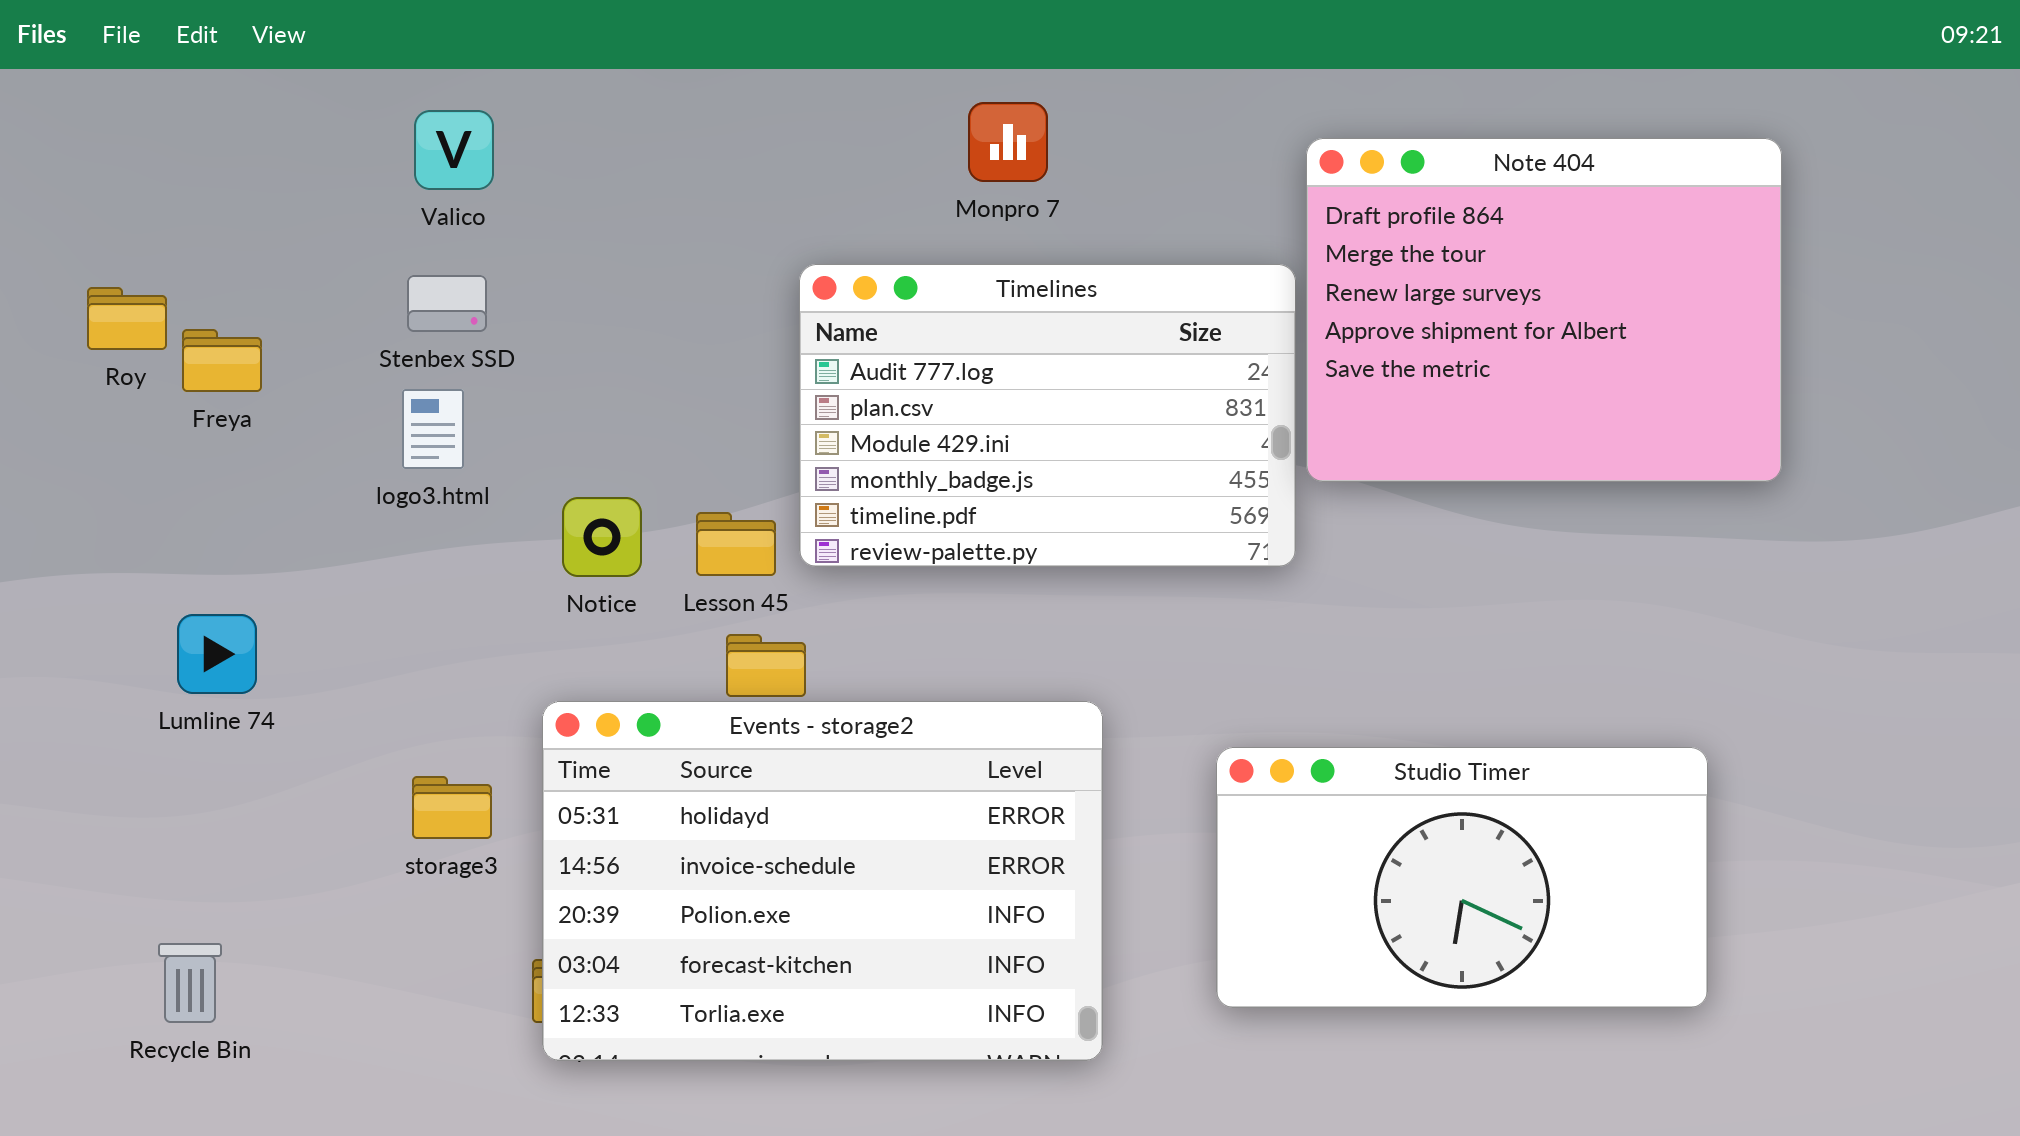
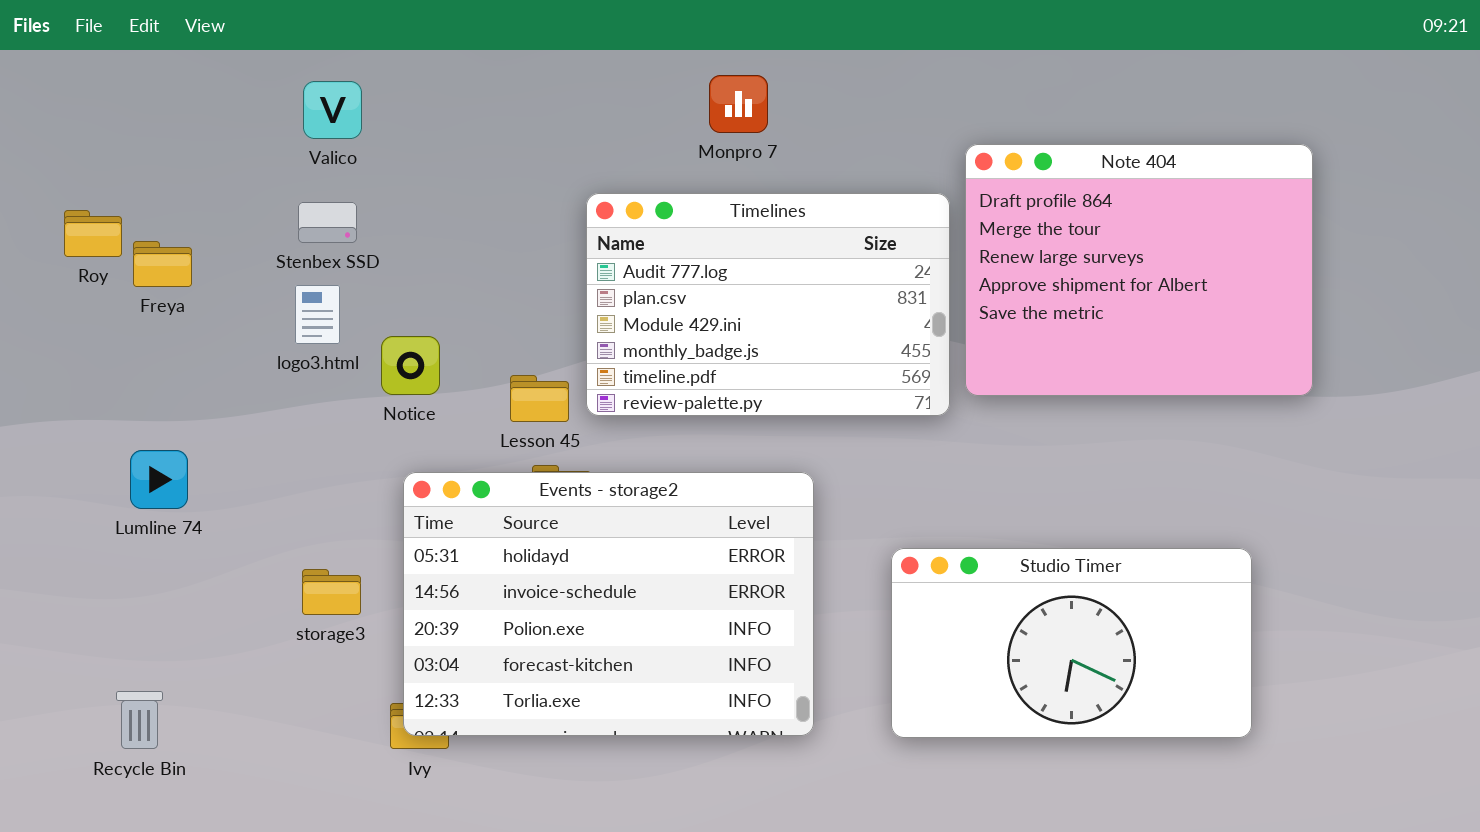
Note 404: [1306,138,1782,482] -> [965,144,1313,396], moved
Notice: [562,497,642,577] -> [381,336,440,395], moved
Events - storage2: [542,701,1103,1061] -> [403,472,814,736], moved

